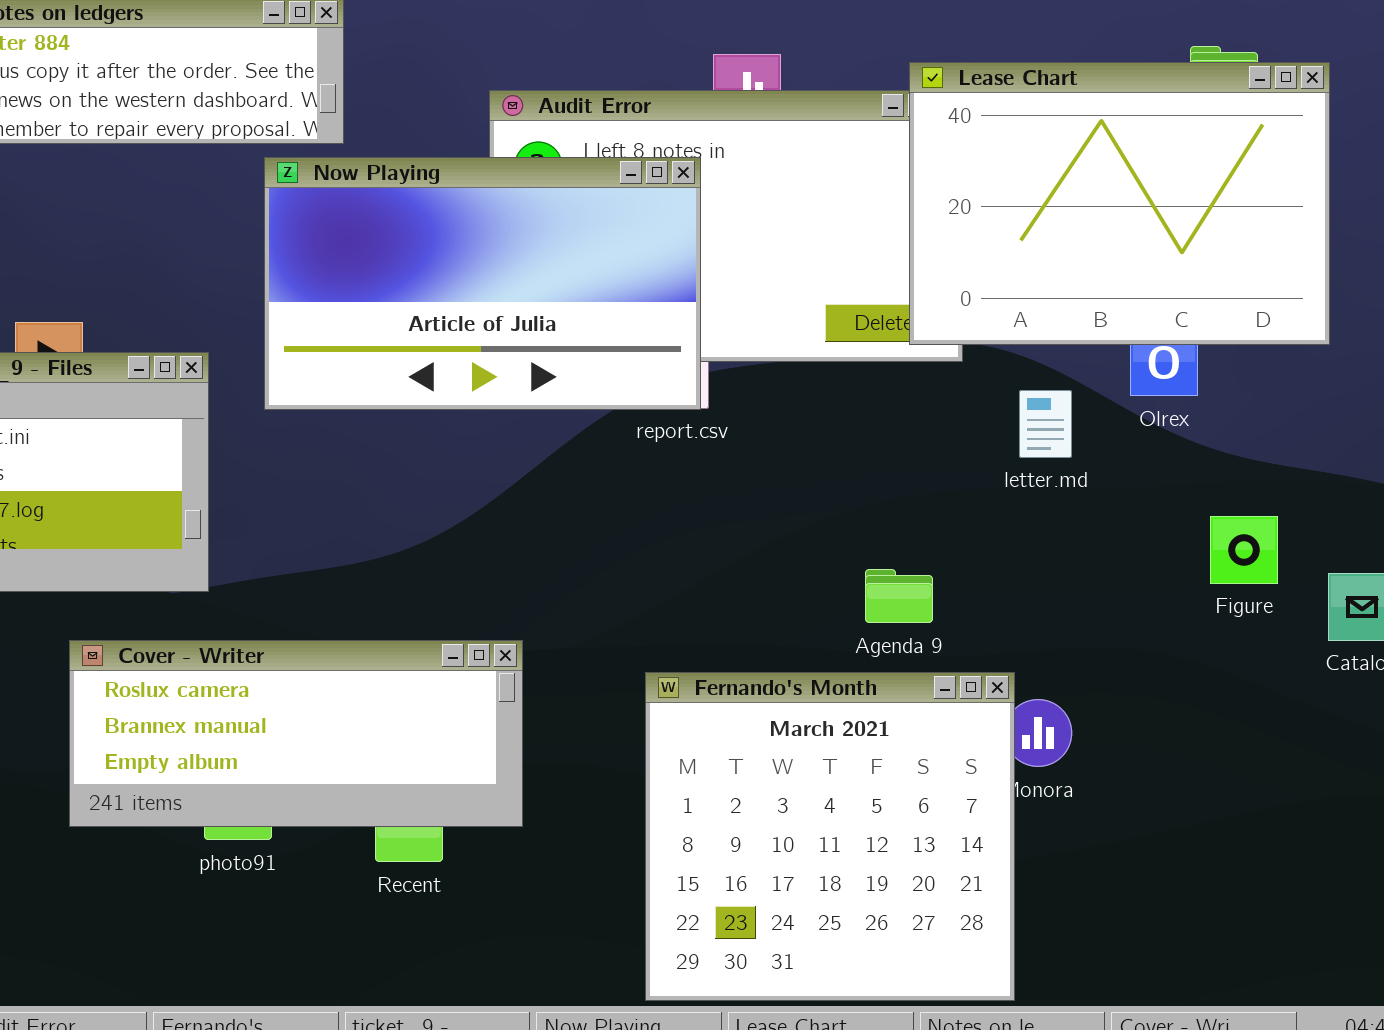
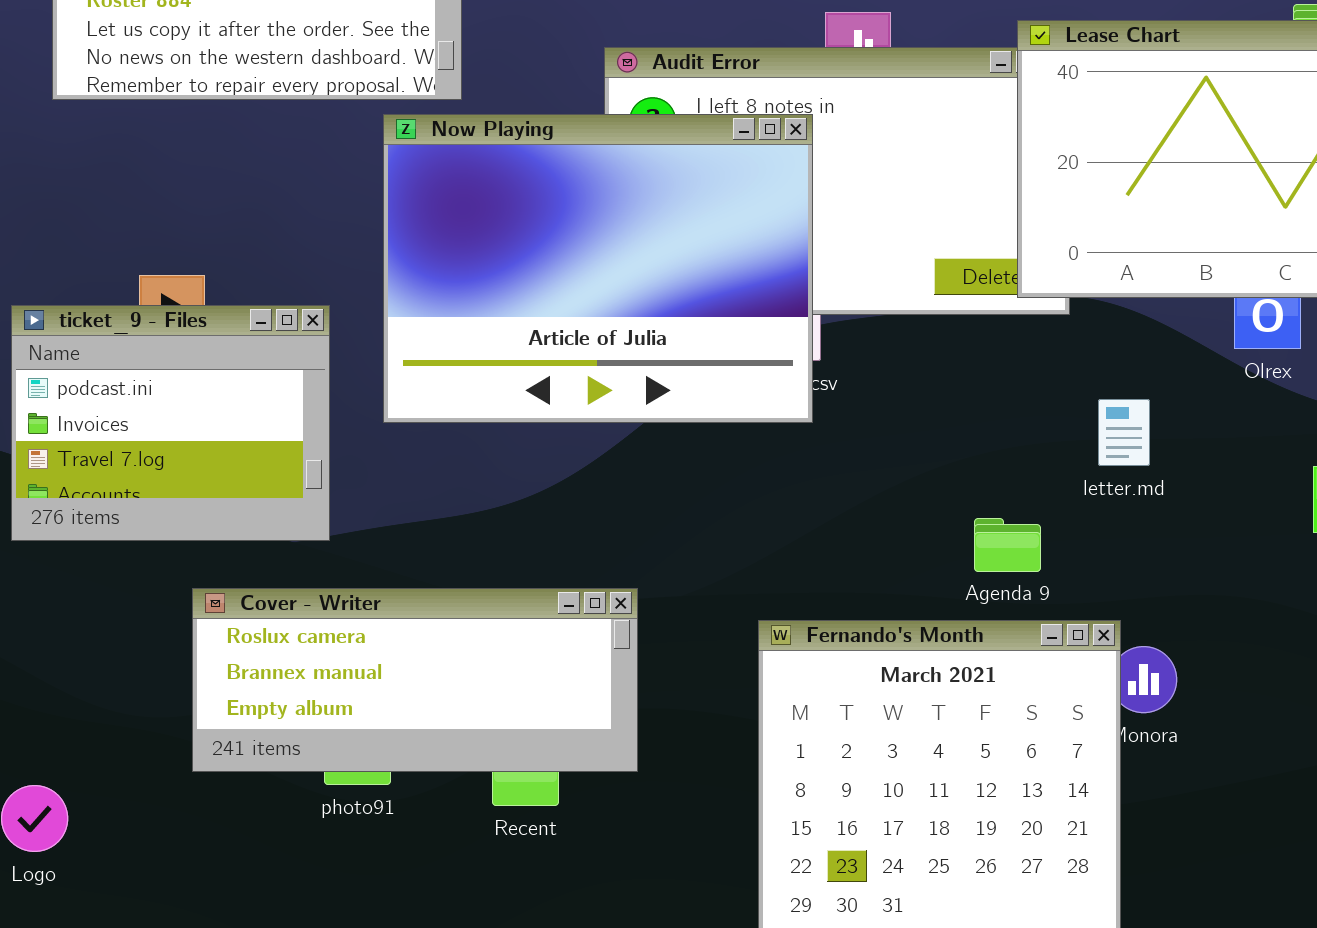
Now Playing: [264,157,701,410] -> [383,114,813,423], resized
letter.md: [1019,390,1072,458] -> [1098,399,1150,466], moved

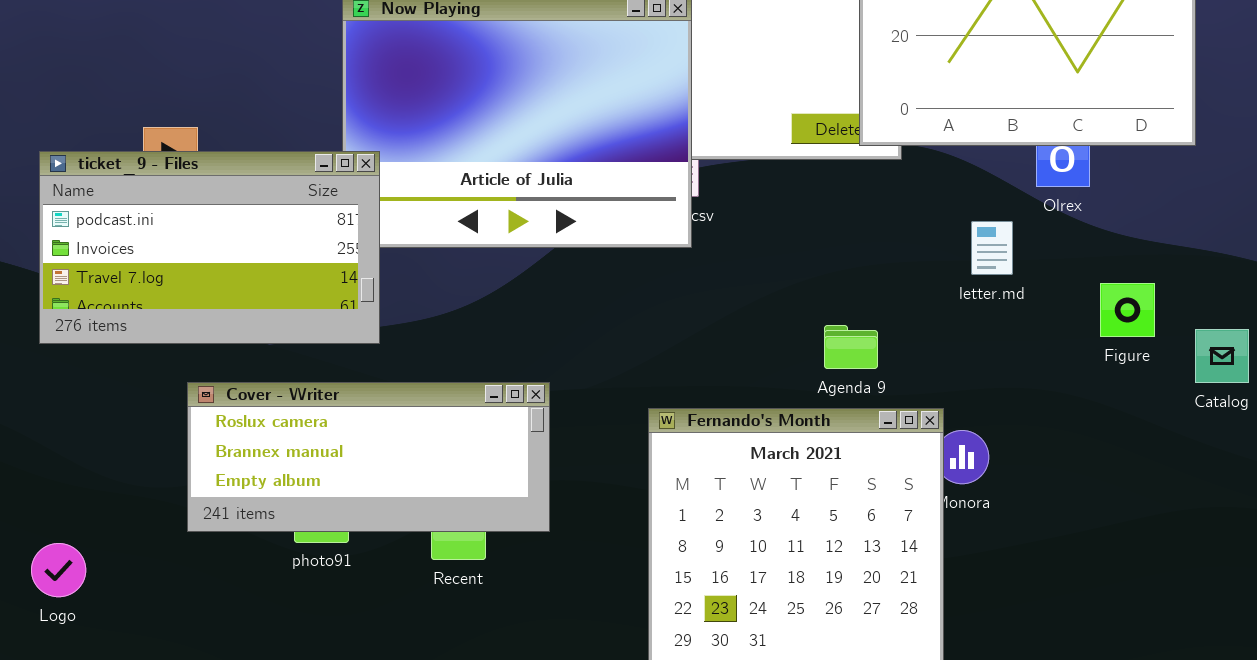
ticket_9 - Files: [11,305,330,541] -> [39,151,380,344], resized
letter.md: [1098,399,1150,466] -> [971,221,1013,275], moved

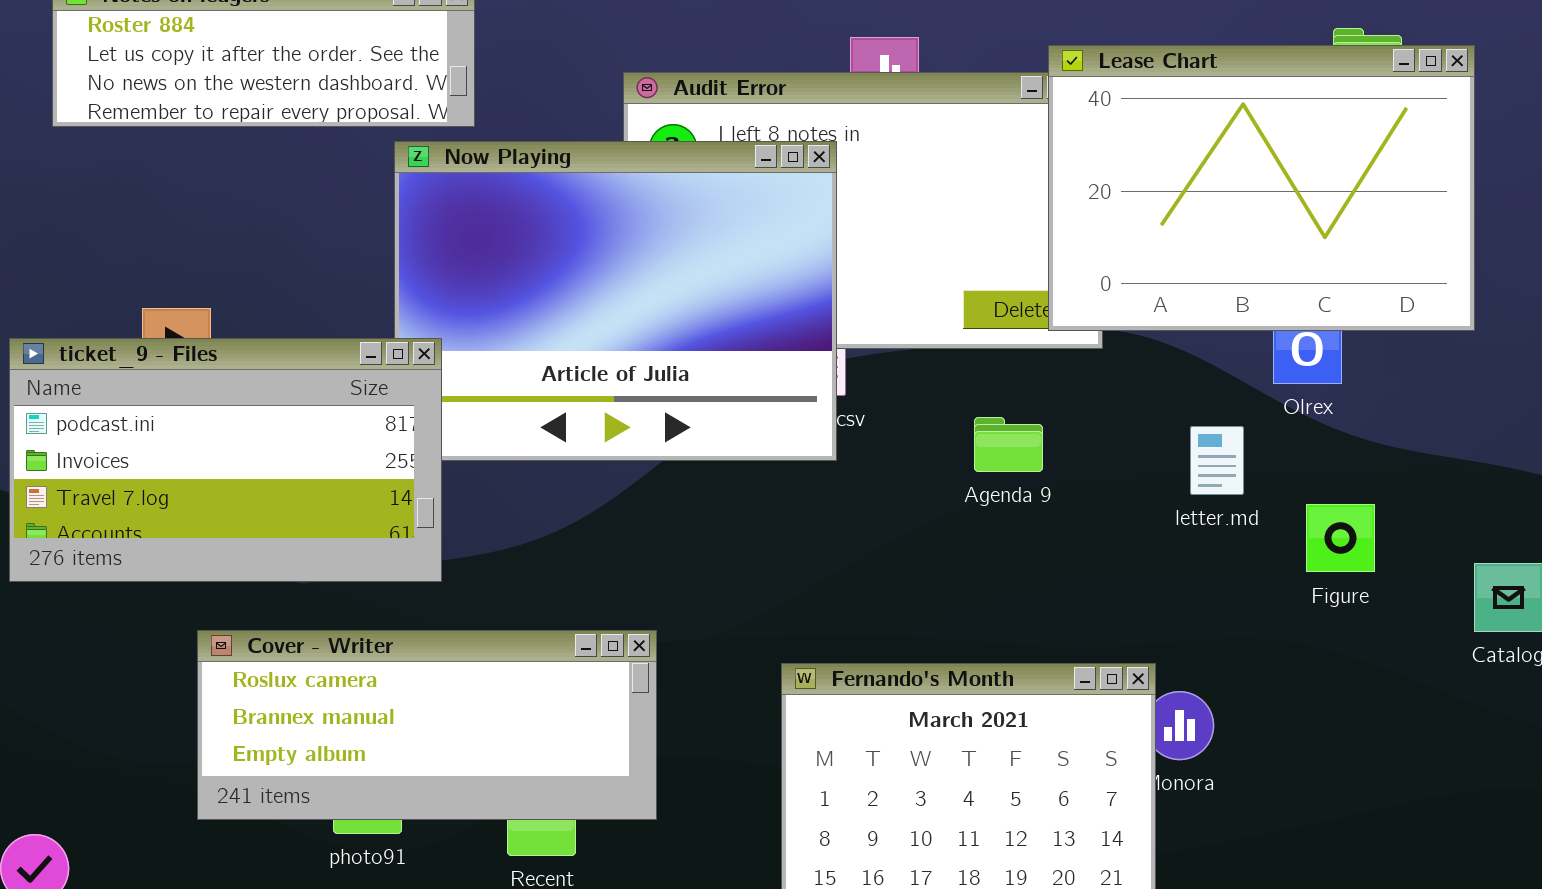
Figure: [1100,283,1155,337] -> [1306,504,1375,572], moved
Agenda 9: [824,325,878,369] -> [974,417,1043,472], moved

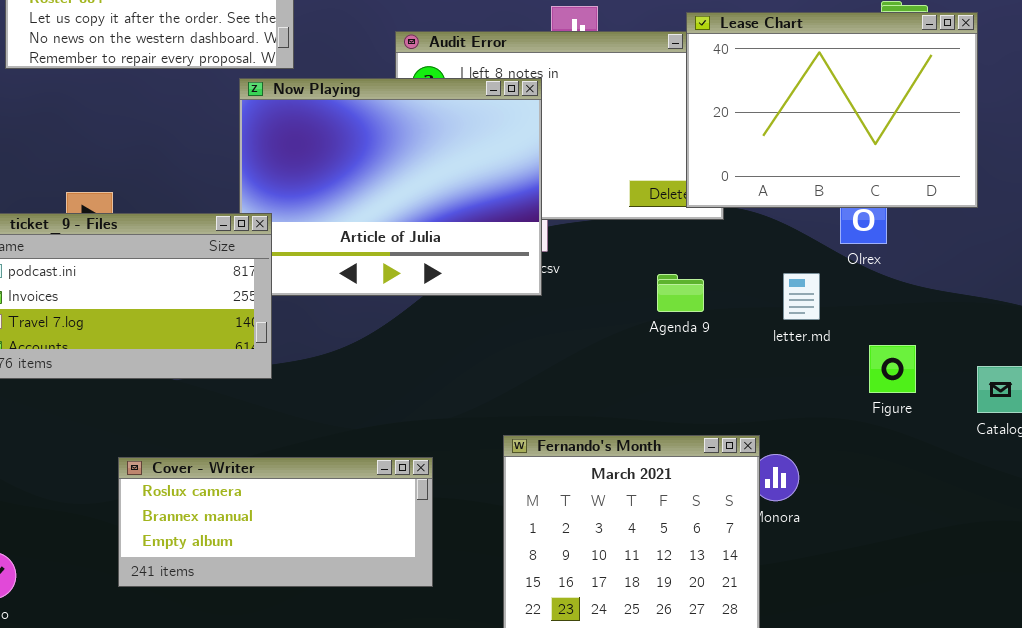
Agenda 9: [974,417,1043,472] -> [657,274,704,312], moved
Figure: [1306,504,1375,572] -> [869,345,916,393], moved
Cover - Writer: [197,630,657,820] -> [118,457,433,587], moved

